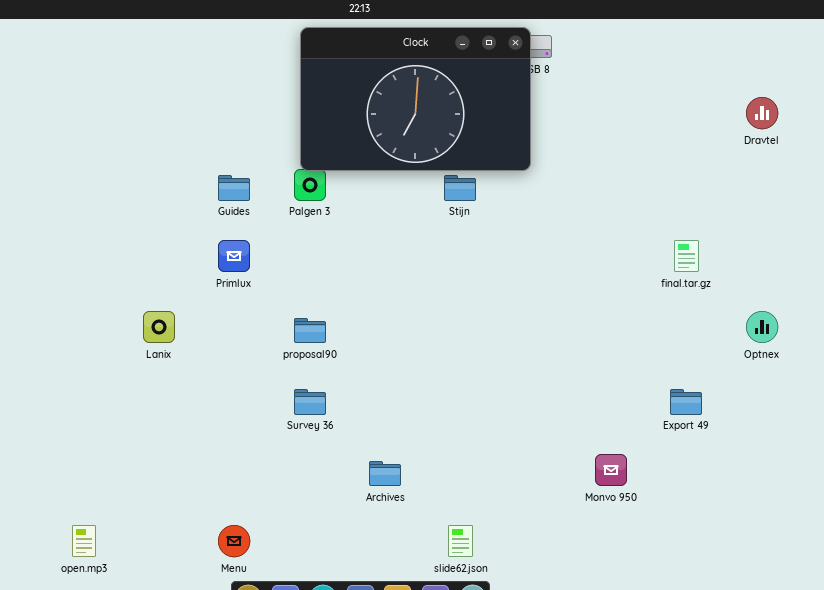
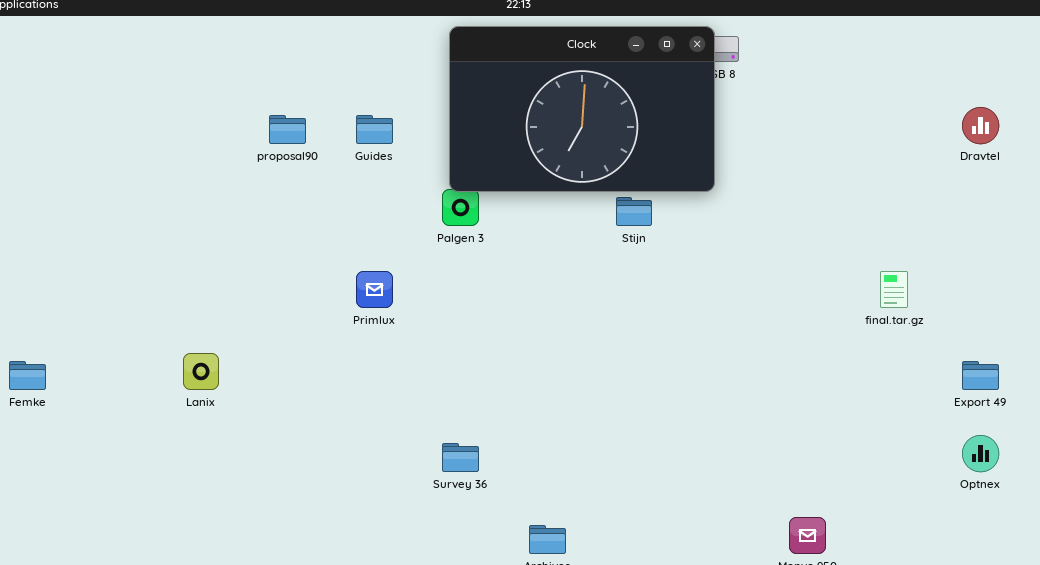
Guides: [218,175,250,201] -> [356,115,393,144], moved
Lanix: [143,311,175,343] -> [183,353,219,390], moved
Optnex: [746,311,778,343] -> [962,435,999,472], moved
proposal90: [294,318,326,343] -> [269,115,306,144], moved
Export 49: [670,389,702,415] -> [962,361,999,390], moved

